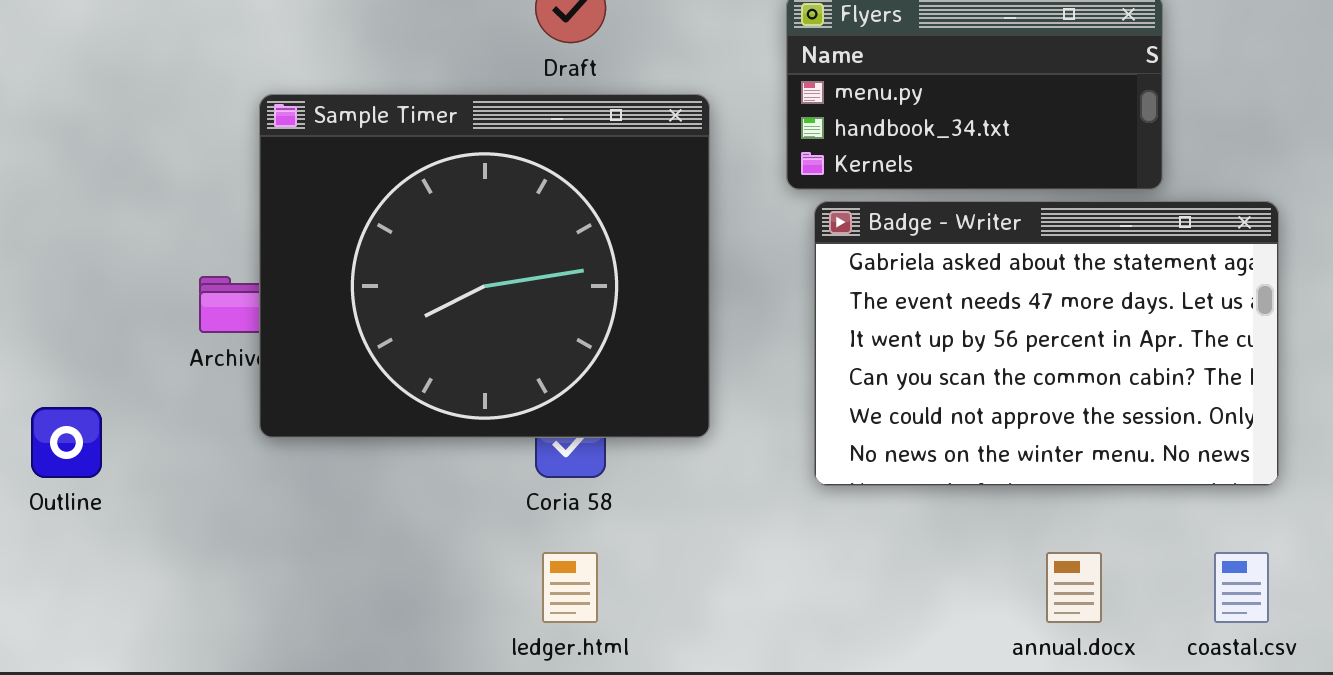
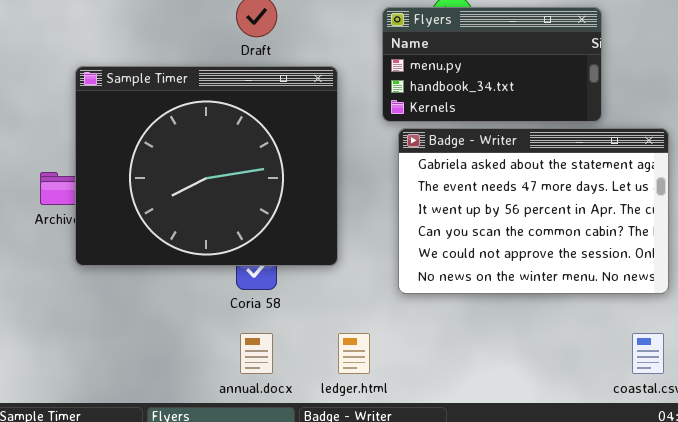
ledger.html: [542,552,598,623] -> [338,333,370,374], moved
annual.docx: [1046,552,1102,623] -> [240,333,273,374], moved

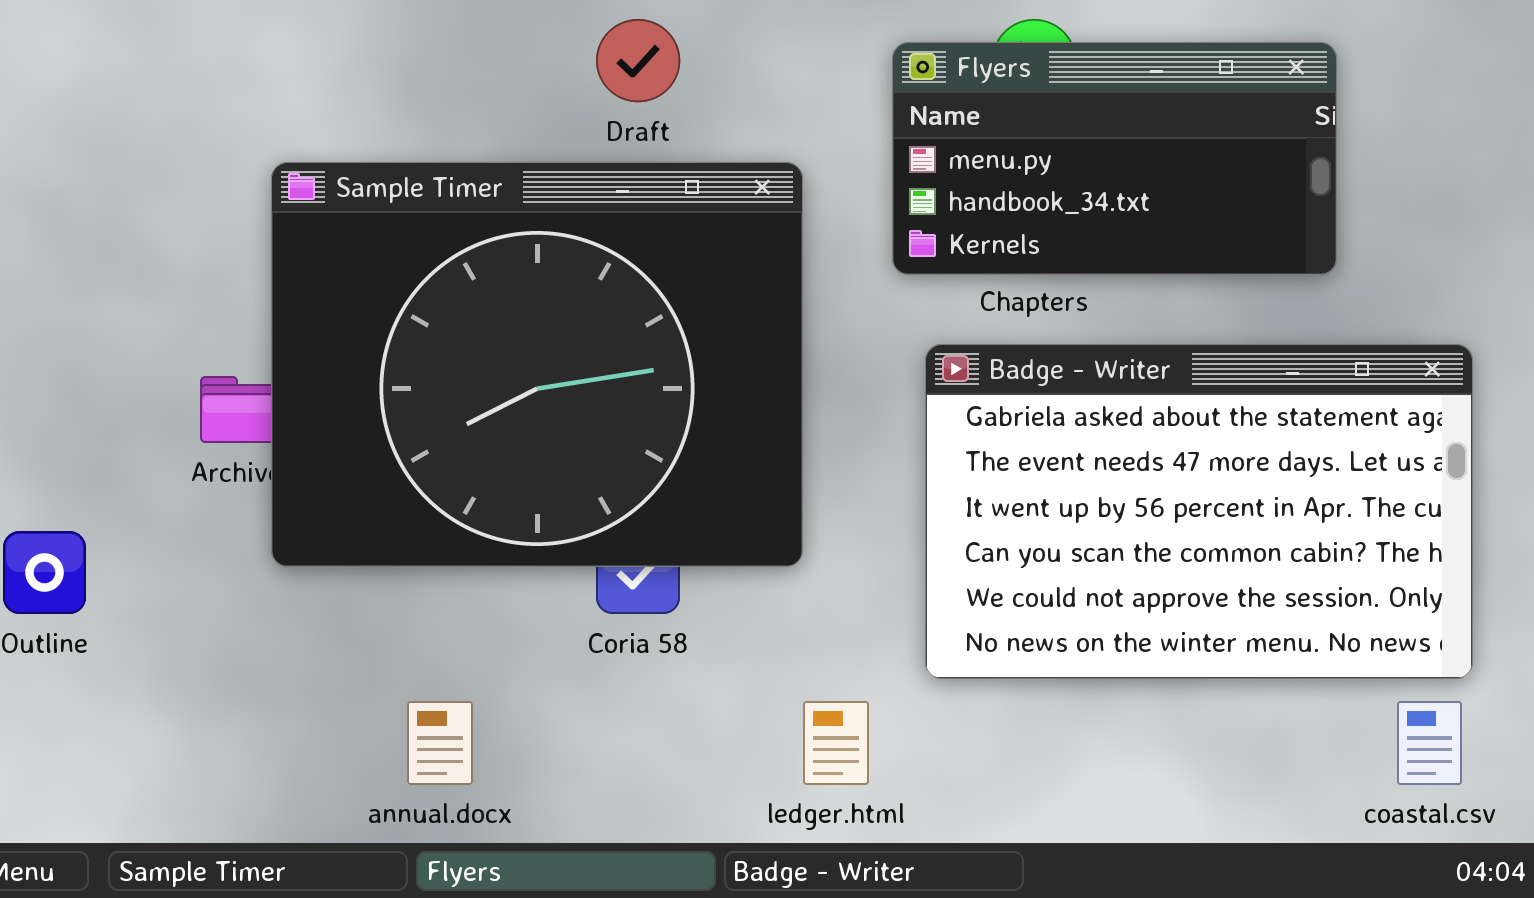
Badge - Writer: [398,128,669,294] -> [925,344,1473,679], moved
annual.docx: [240,333,273,374] -> [407,701,473,785], moved

